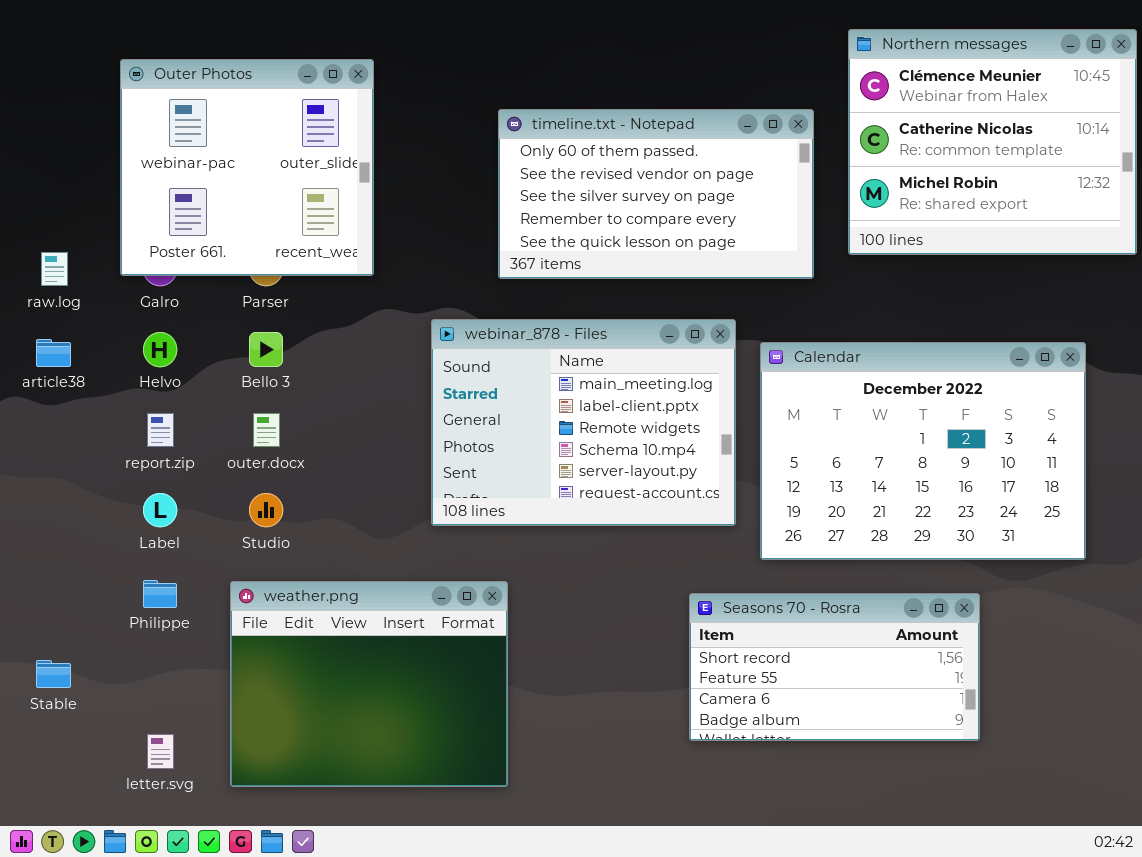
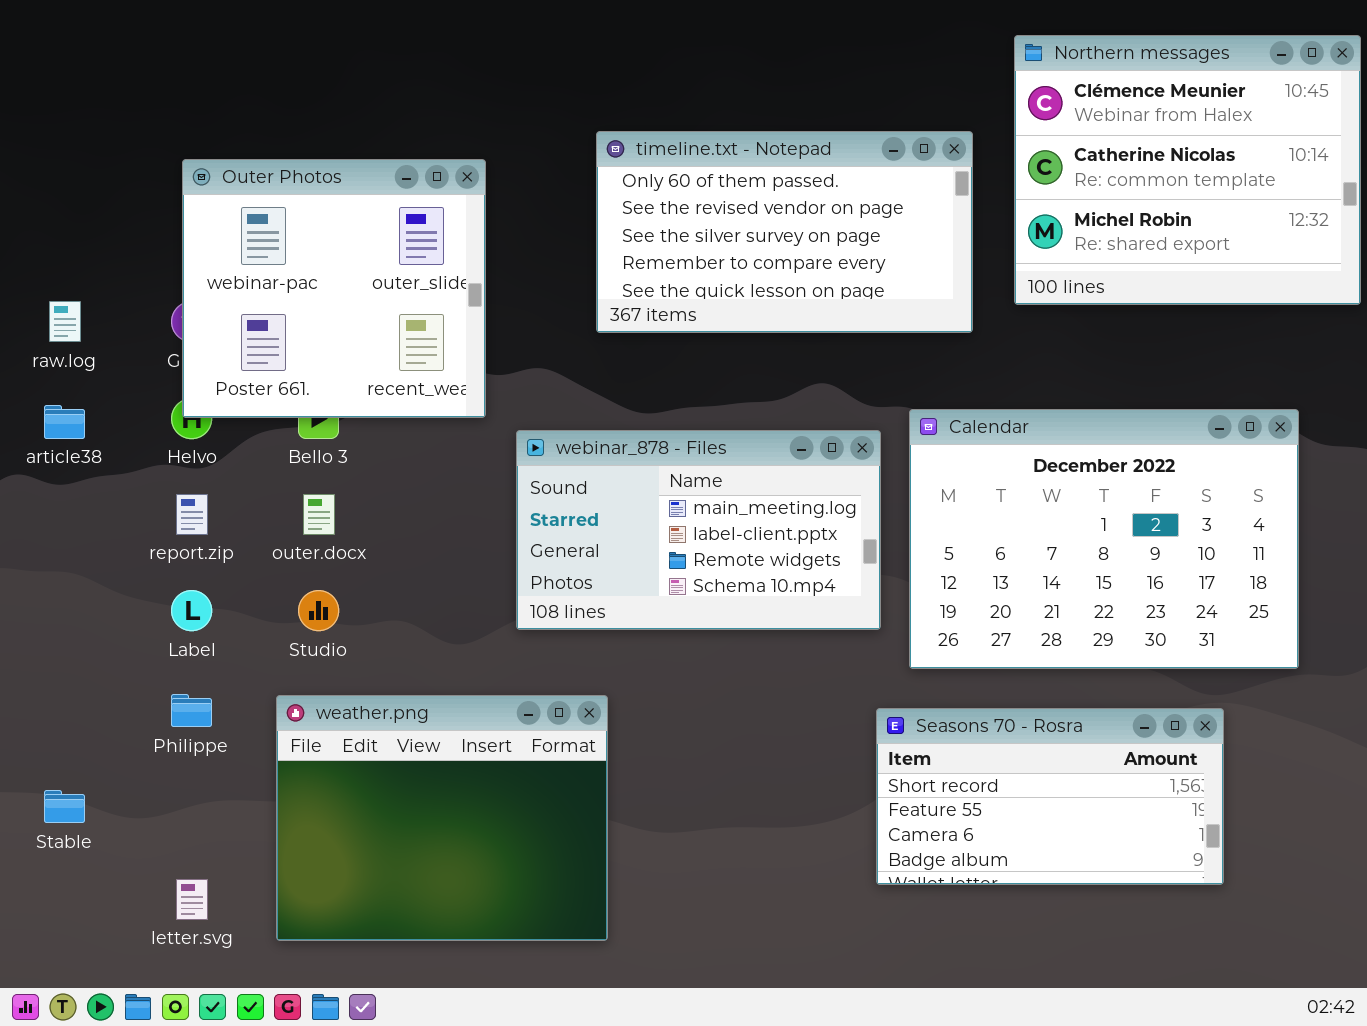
Outer Photos: [120,59,374,276] -> [182,159,486,418], moved
webinar_878 - Files: [431,319,736,526] -> [516,430,881,630], resized
Seasons 70 - Rosra: [689,593,980,741] -> [876,708,1224,885], moved

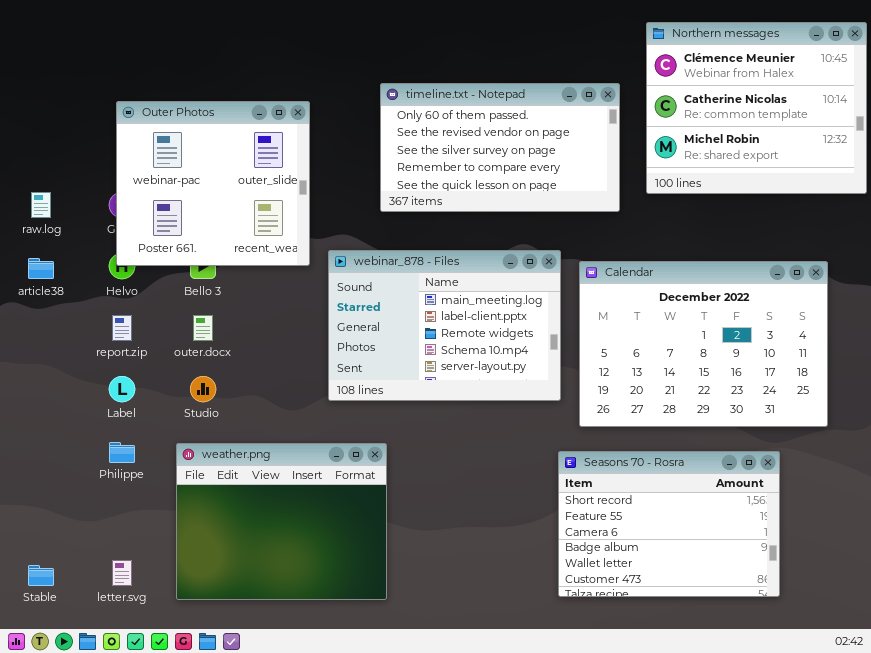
webinar_878 - Files: [516,430,881,630] -> [328,250,561,401], resized
Seasons 70 - Rosra: [876,708,1224,885] -> [558,451,780,597], resized
Stable: [44,790,85,823] -> [28,565,54,586], moved

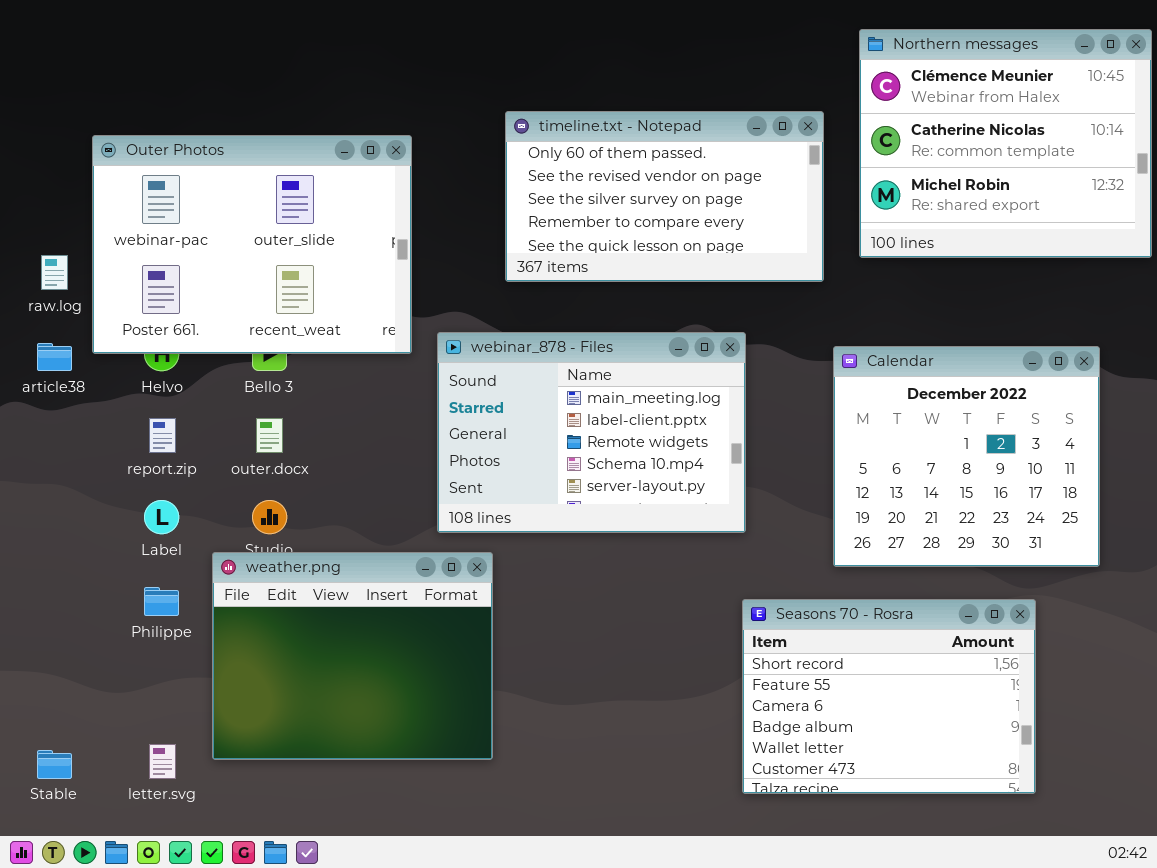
Outer Photos: [116,101,310,266] -> [92,135,412,354], resized
Calendar: [579,261,828,427] -> [833,346,1100,567], resized
weather.png: [176,443,387,600] -> [212,552,493,760], moved

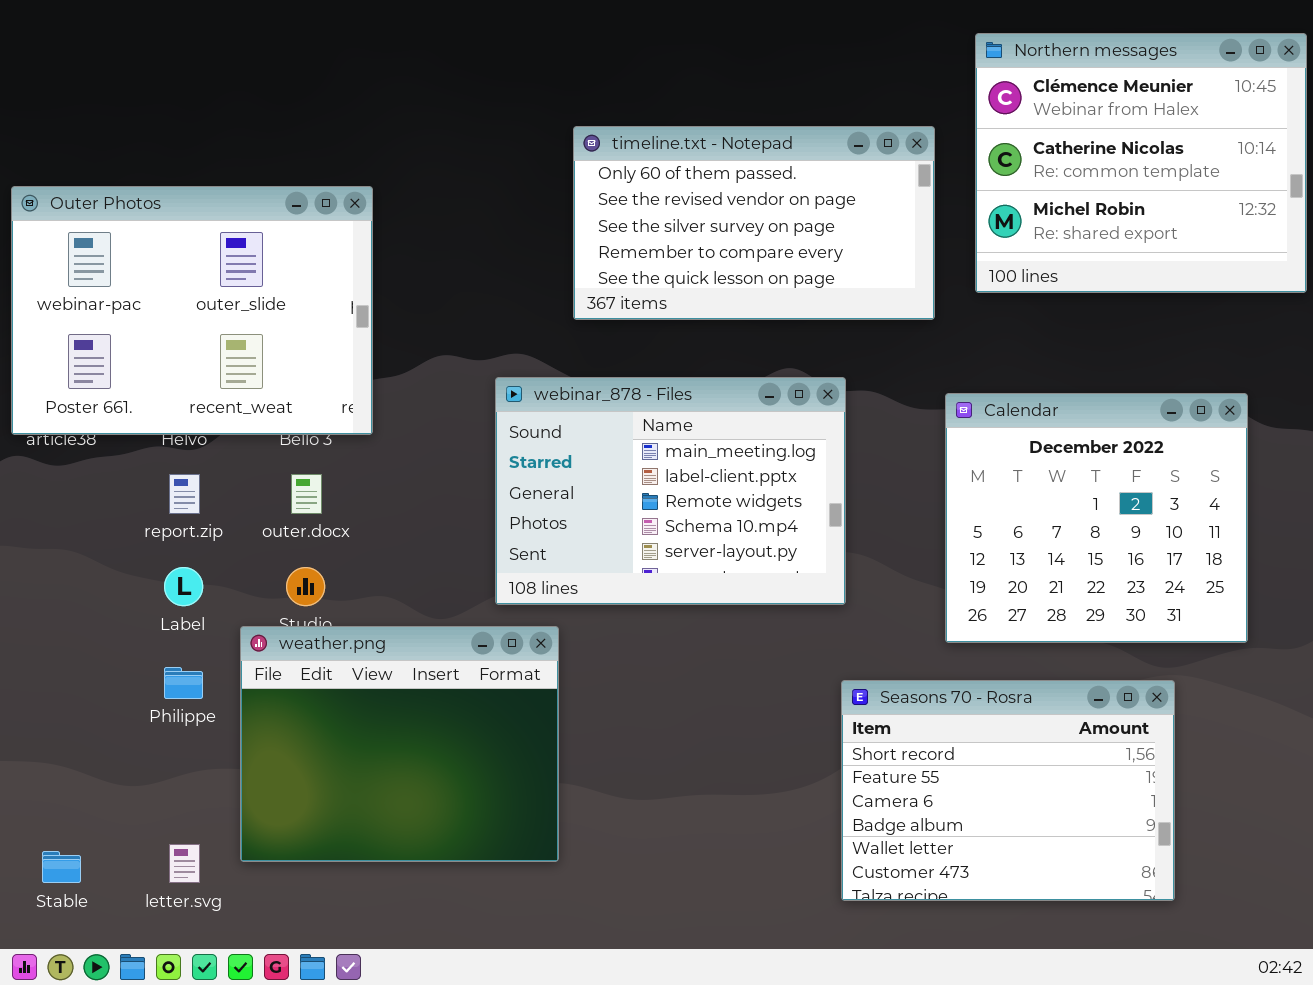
Outer Photos: [92,135,412,354] -> [11,186,373,435], moved

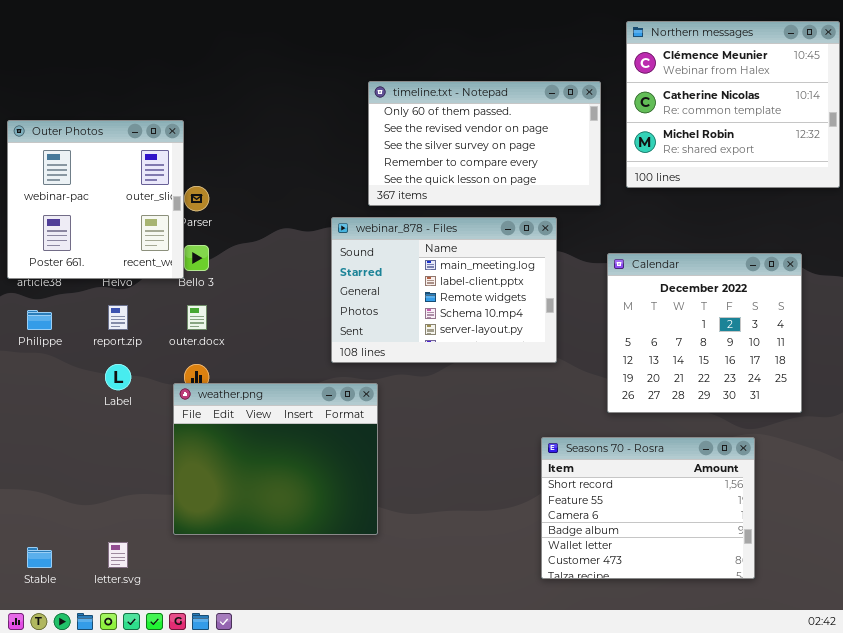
Outer Photos: [11,186,373,435] -> [7,120,184,279], resized
webinar_878 - Files: [495,377,846,605] -> [331,217,557,363], moved
weather.png: [240,626,559,862] -> [173,383,378,535], moved
Philippe: [164,667,203,699] -> [27,310,52,330], moved

